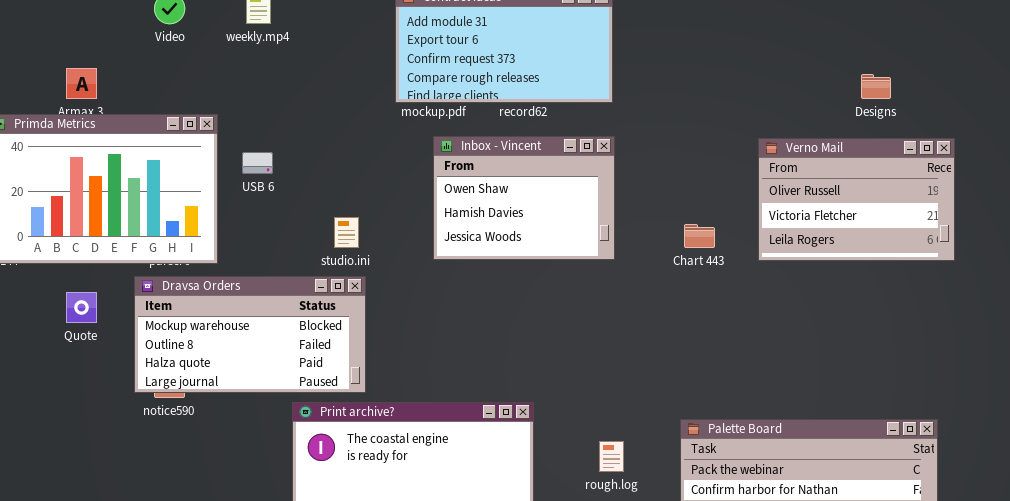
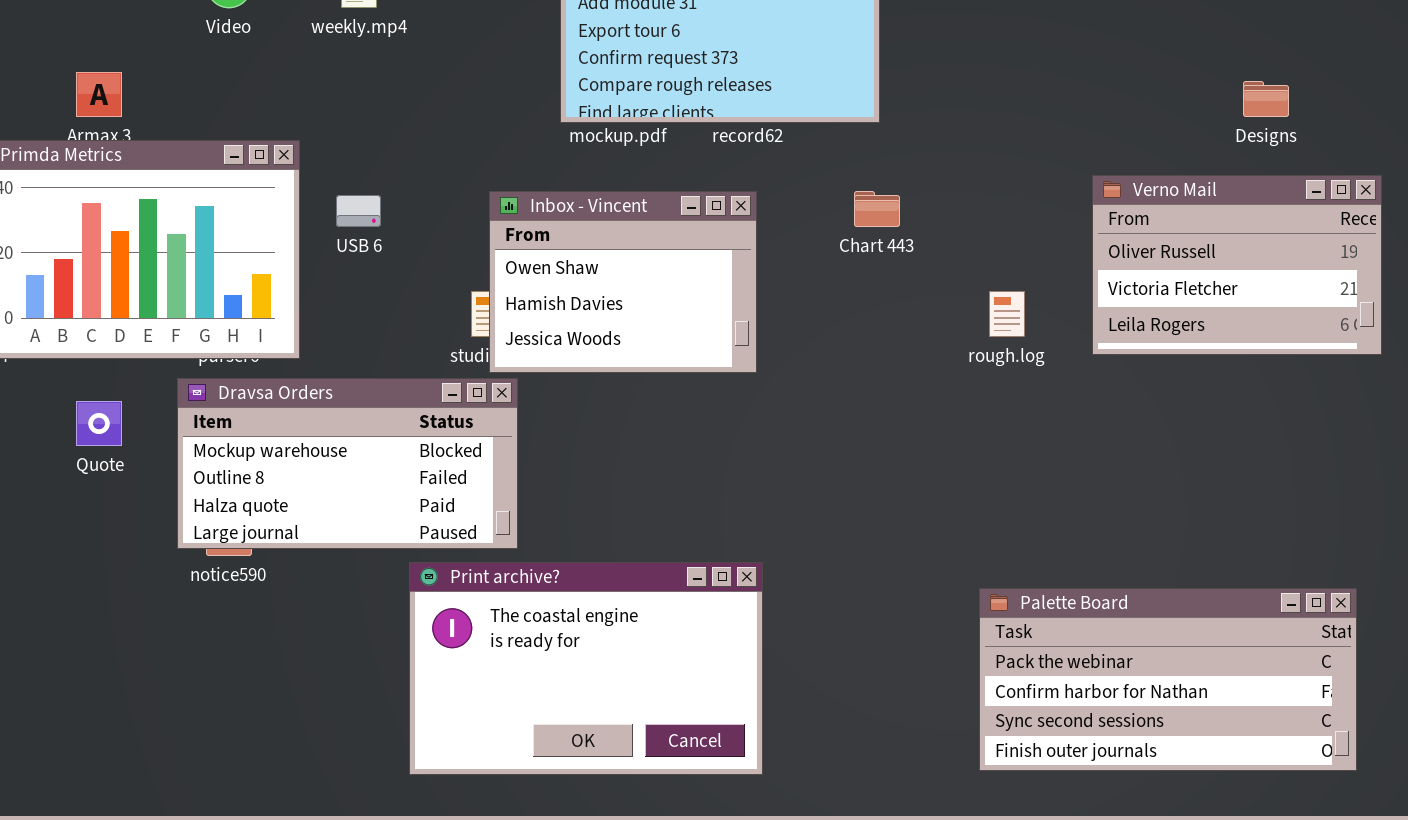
Inbox - Vincent: [433,136,615,260] -> [489,191,757,373], moved
Chart 443: [684,224,715,248] -> [854,191,900,227], moved
rough.log: [599,441,624,472] -> [989,291,1025,337], moved

